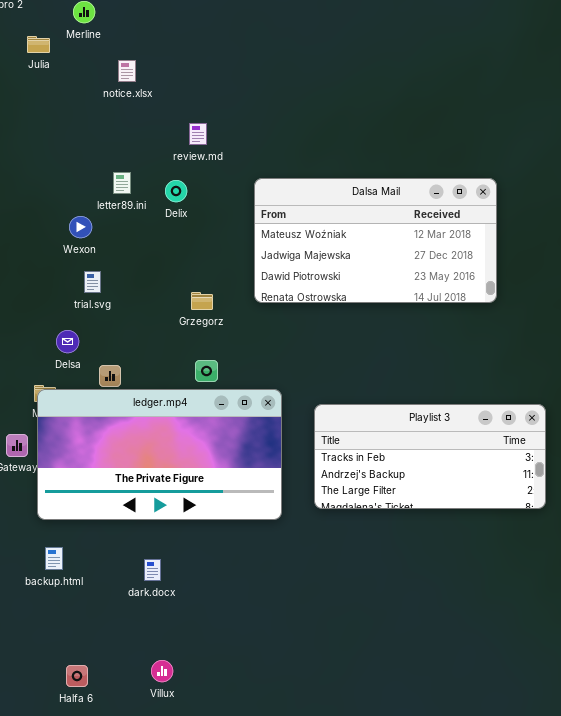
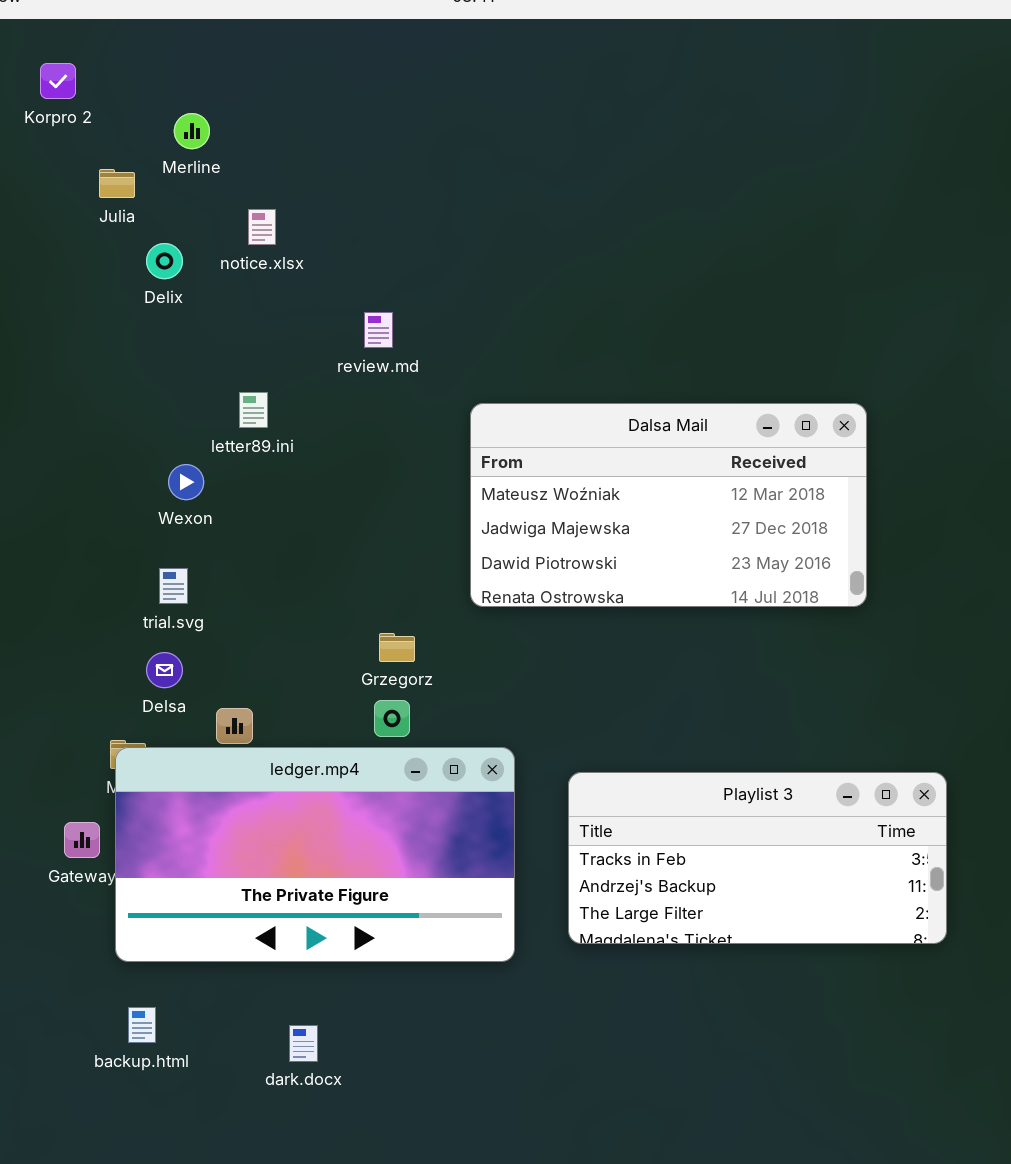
Delix: [165,180,187,202] -> [146,243,183,279], moved
trial.svg: [84,271,101,293] -> [159,568,188,604], moved
Grzegorz: [191,292,213,310] -> [379,633,415,662], moved

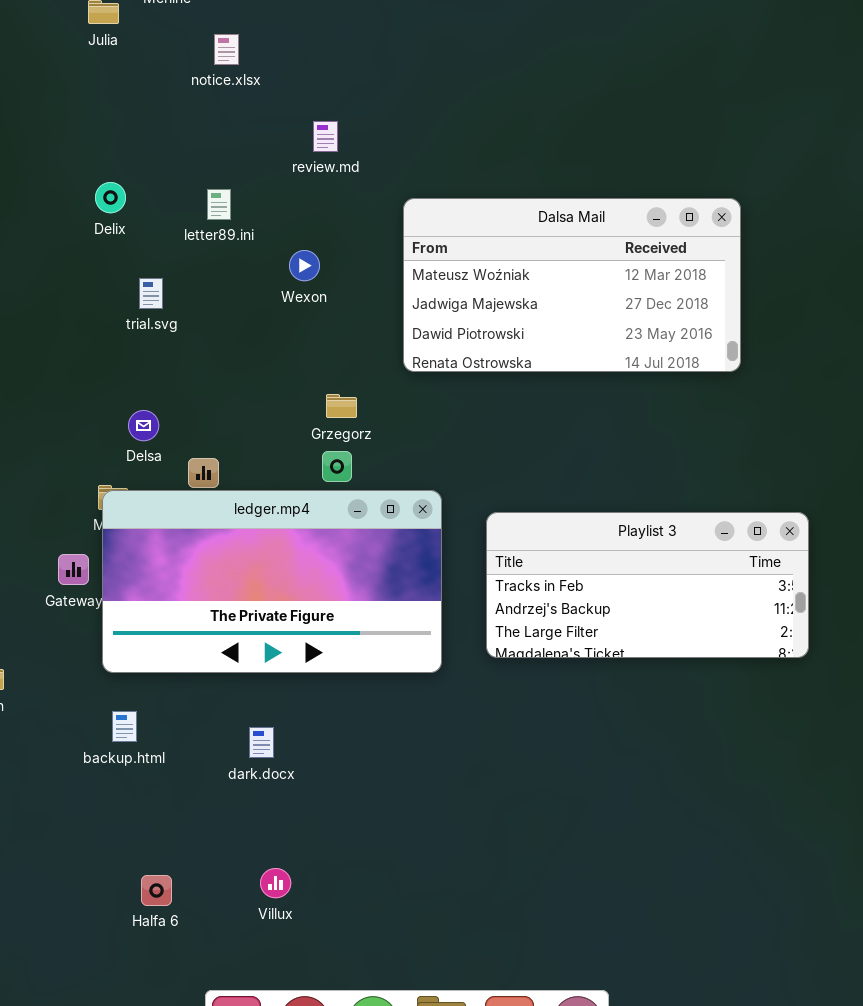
Delix: [146,243,183,279] -> [95,182,126,213], moved
Wexon: [168,464,204,500] -> [289,250,320,281], moved
trial.svg: [159,568,188,604] -> [139,278,163,309], moved

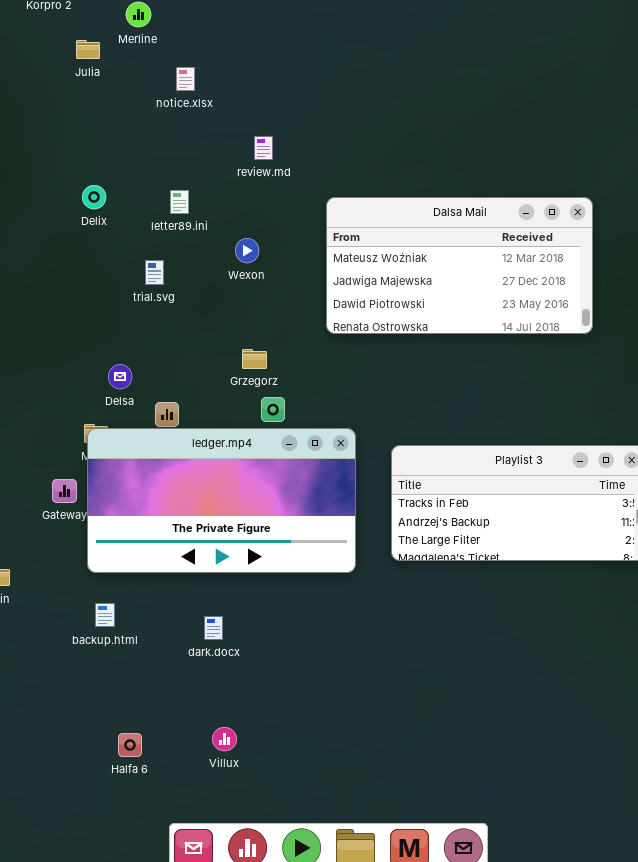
trial.svg: [139,278,163,309] -> [145,260,164,285], moved
Grzegorz: [326,394,357,418] -> [242,349,267,369], moved

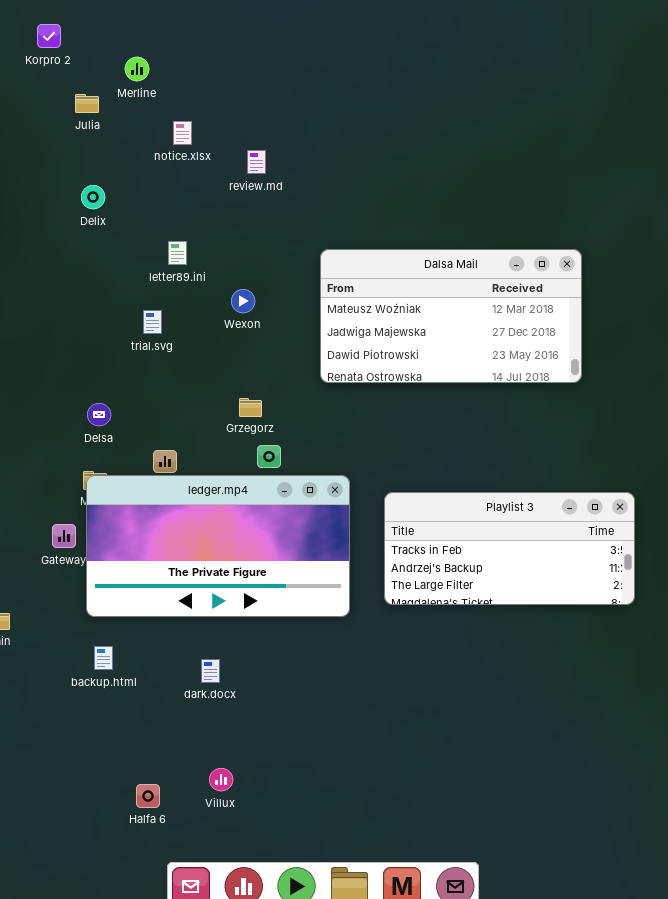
review.md: [254,136,273,160] -> [247,150,266,174], moved
Delix: [82,185,106,209] -> [81,185,105,209], moved
Delsa: [108,364,132,389] -> [87,403,111,426], moved
Halfa 6: [118,733,142,757] -> [136,784,160,808], moved

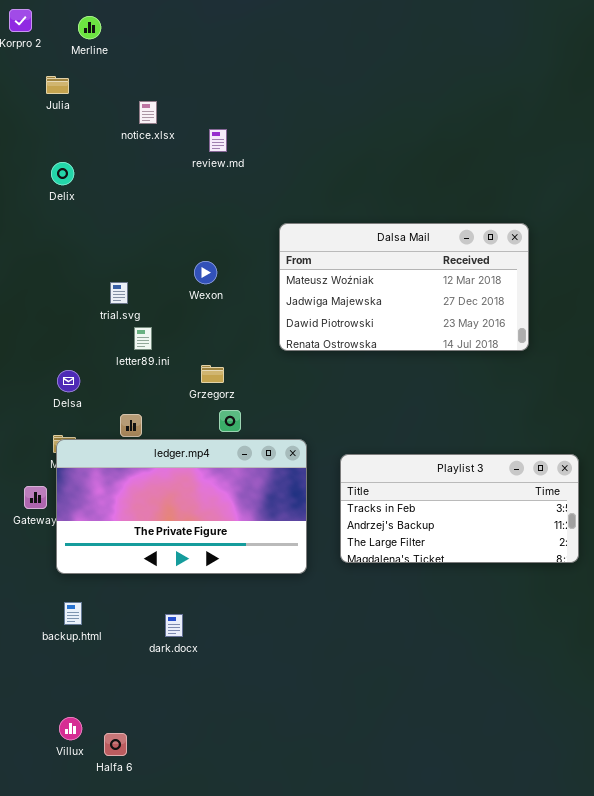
Merline: [125,57,149,81] -> [78,16,101,39], moved
letter89.ini: [168,241,187,265] -> [134,327,152,350], moved
Villux: [209,768,233,791] -> [59,717,82,740], moved

